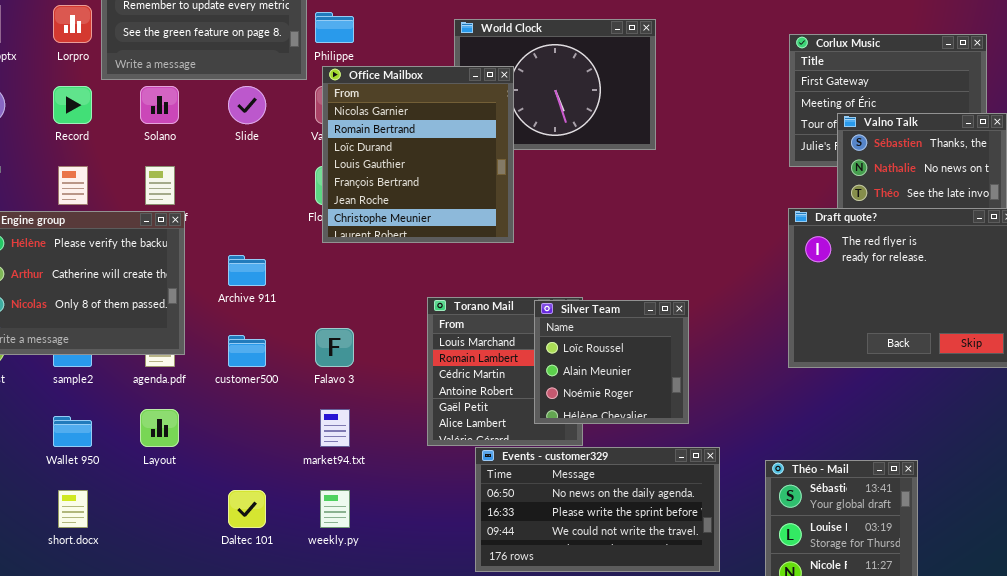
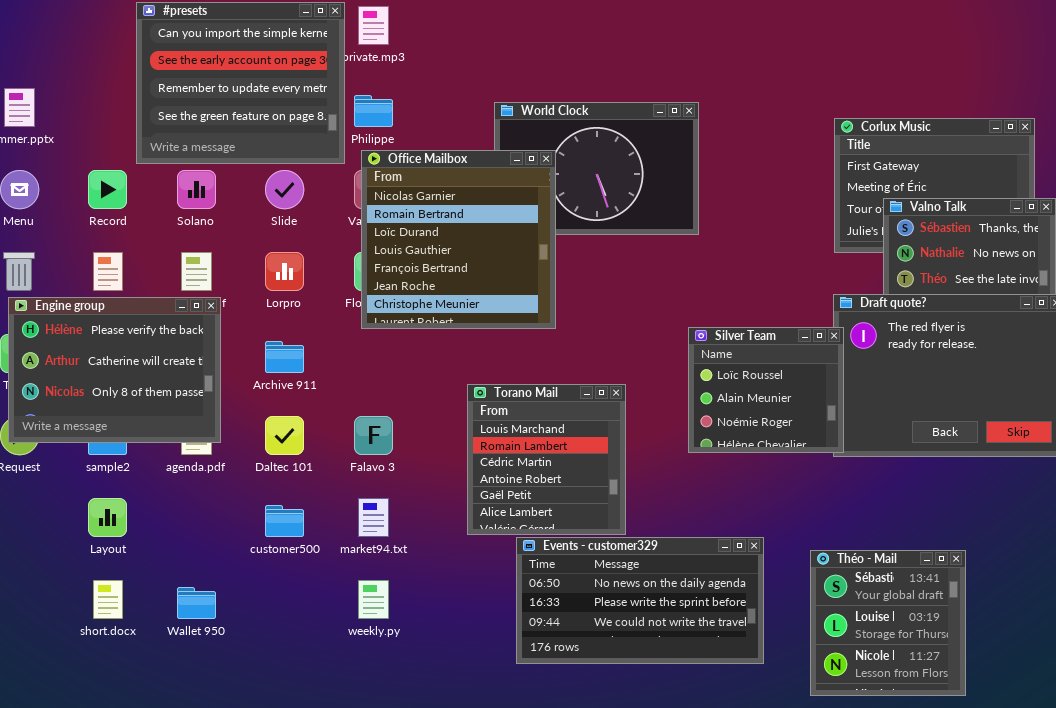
Lorpro: [53,5,92,43] -> [265,252,304,291], moved
Silver Team: [534,300,689,424] -> [688,327,844,453], moved
customer500: [228,335,266,367] -> [265,505,304,537], moved
Layout: [140,409,179,447] -> [88,498,127,537], moved
Wallet 950: [53,416,92,447] -> [177,587,216,619], moved
Daltec 101: [228,490,266,528] -> [265,416,304,455], moved

